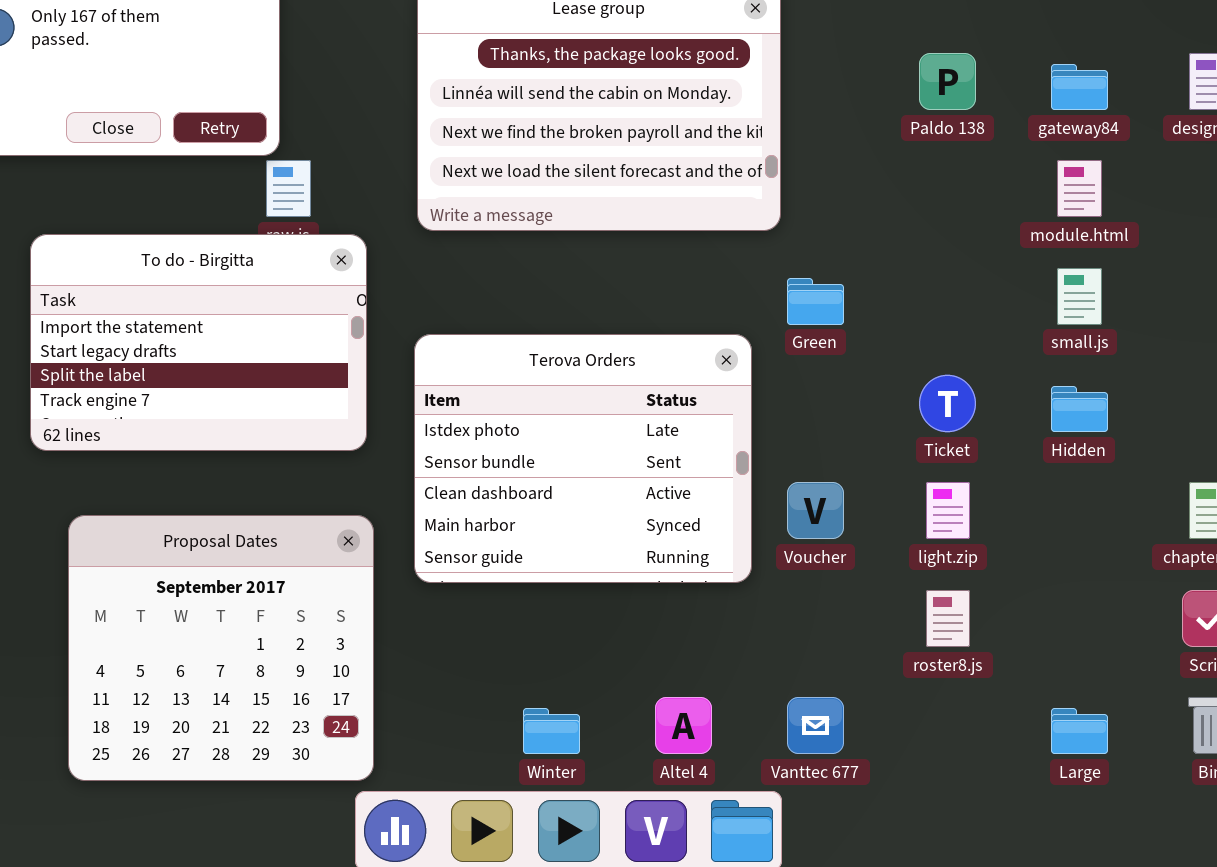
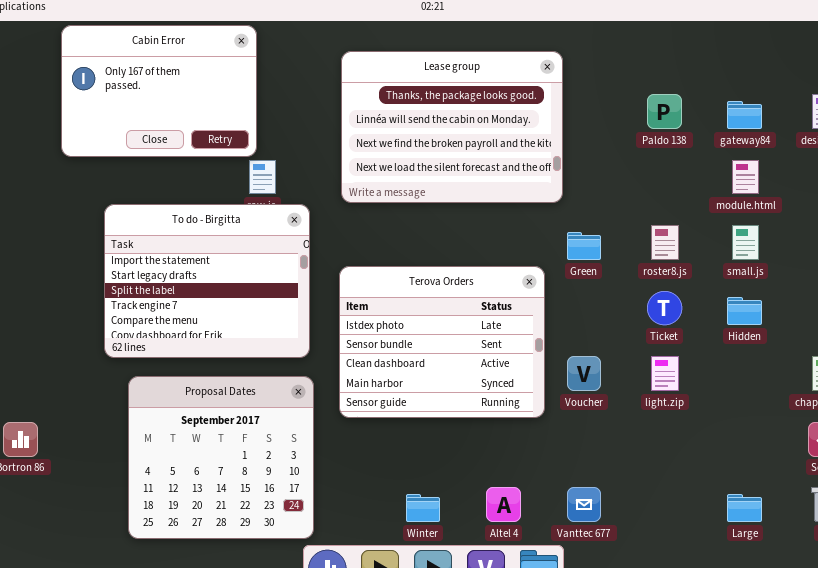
To do - Birgitta: [30,234,367,451] -> [104,204,310,358], resized
roster8.js: [926,590,970,647] -> [651,225,679,260], moved

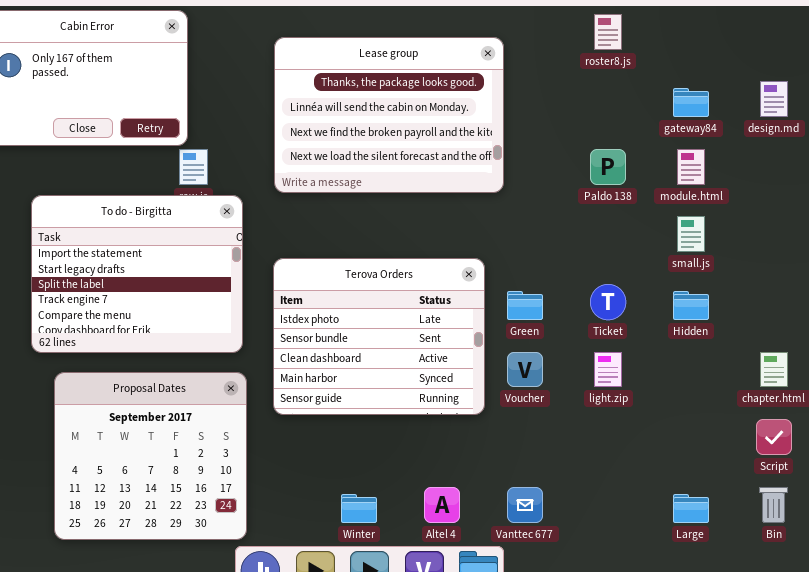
Paldo 138: [647,94,682,129] -> [590,149,626,185], moved
roster8.js: [651,225,679,260] -> [594,14,622,50], moved
Green: [567,232,601,260] -> [507,291,543,320], moved

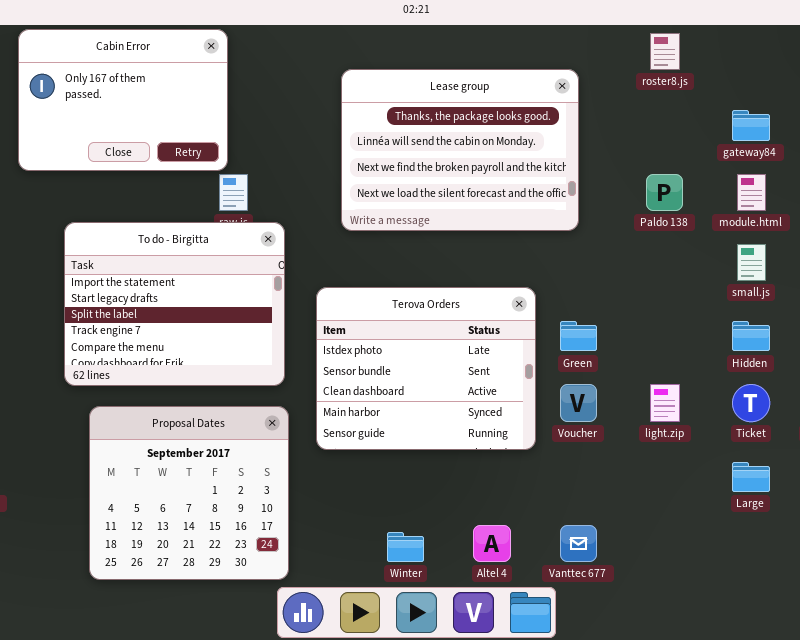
Lease group: [274,37,504,193] -> [341,69,579,231], moved
Ticket: [590,284,626,320] -> [732,384,770,422], moved
Large: [673,494,709,523] -> [732,462,770,492], moved

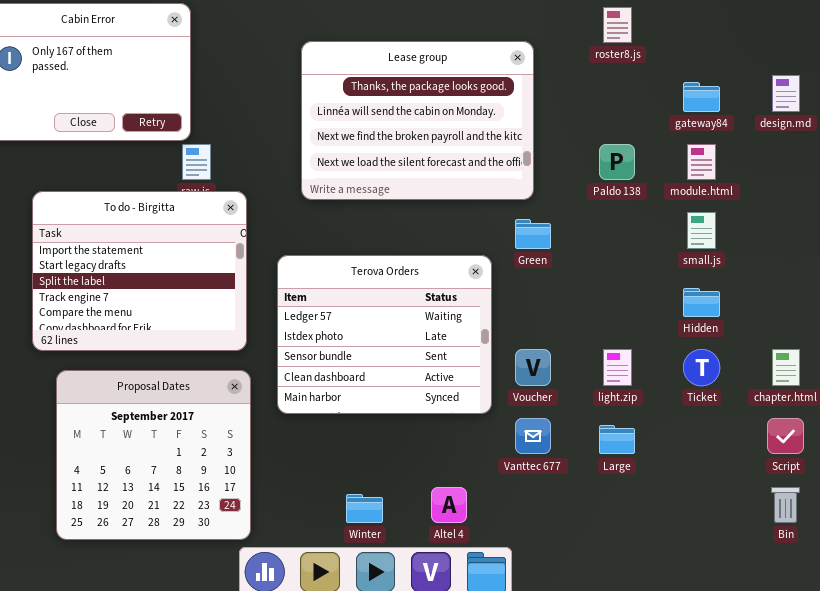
Terova Orders: [316,287,536,450] -> [277,255,492,414], scrolled up 1 row
Green: [560,321,597,351] -> [515,219,551,249], moved
Large: [732,462,770,492] -> [599,425,635,454], moved
Vanttec 677: [560,525,597,562] -> [515,418,551,454], moved

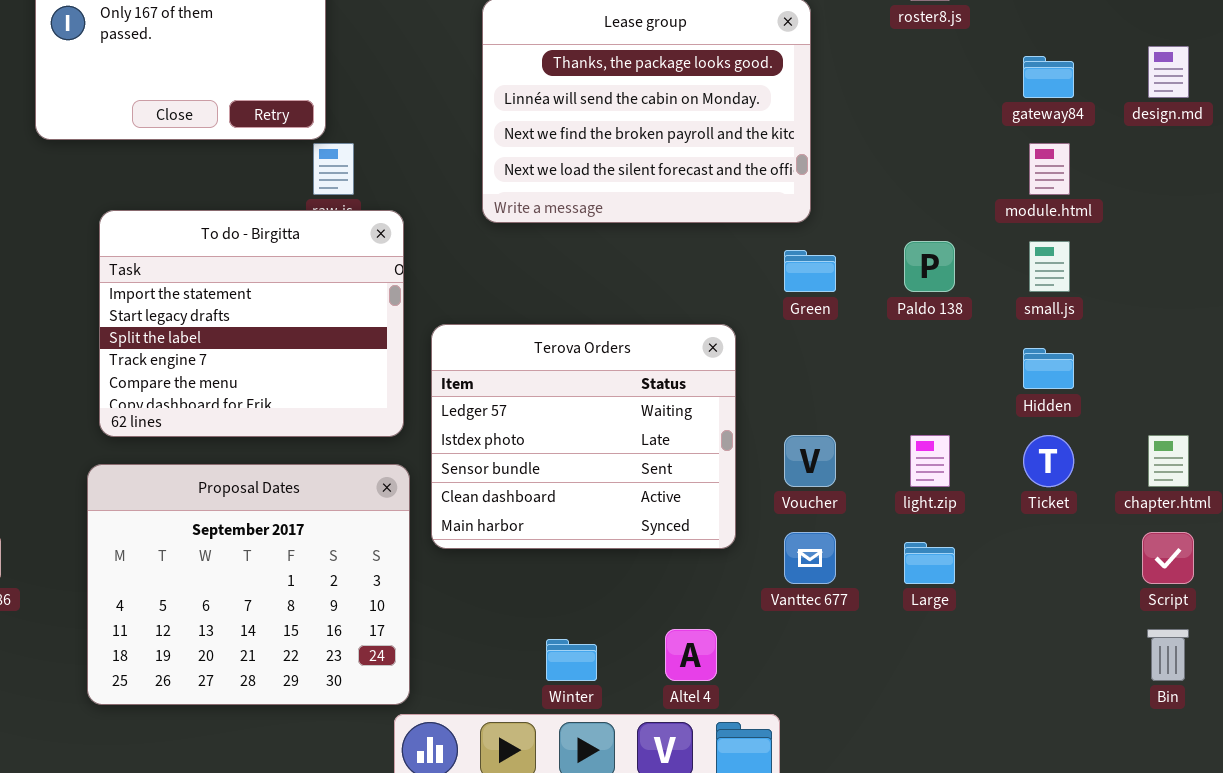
Paldo 138: [599,144,635,180] -> [904,241,955,292], moved
Terova Orders: [277,255,492,414] -> [431,324,736,549], moved
Proposal Dates: [56,370,251,540] -> [87,464,410,705], resized

